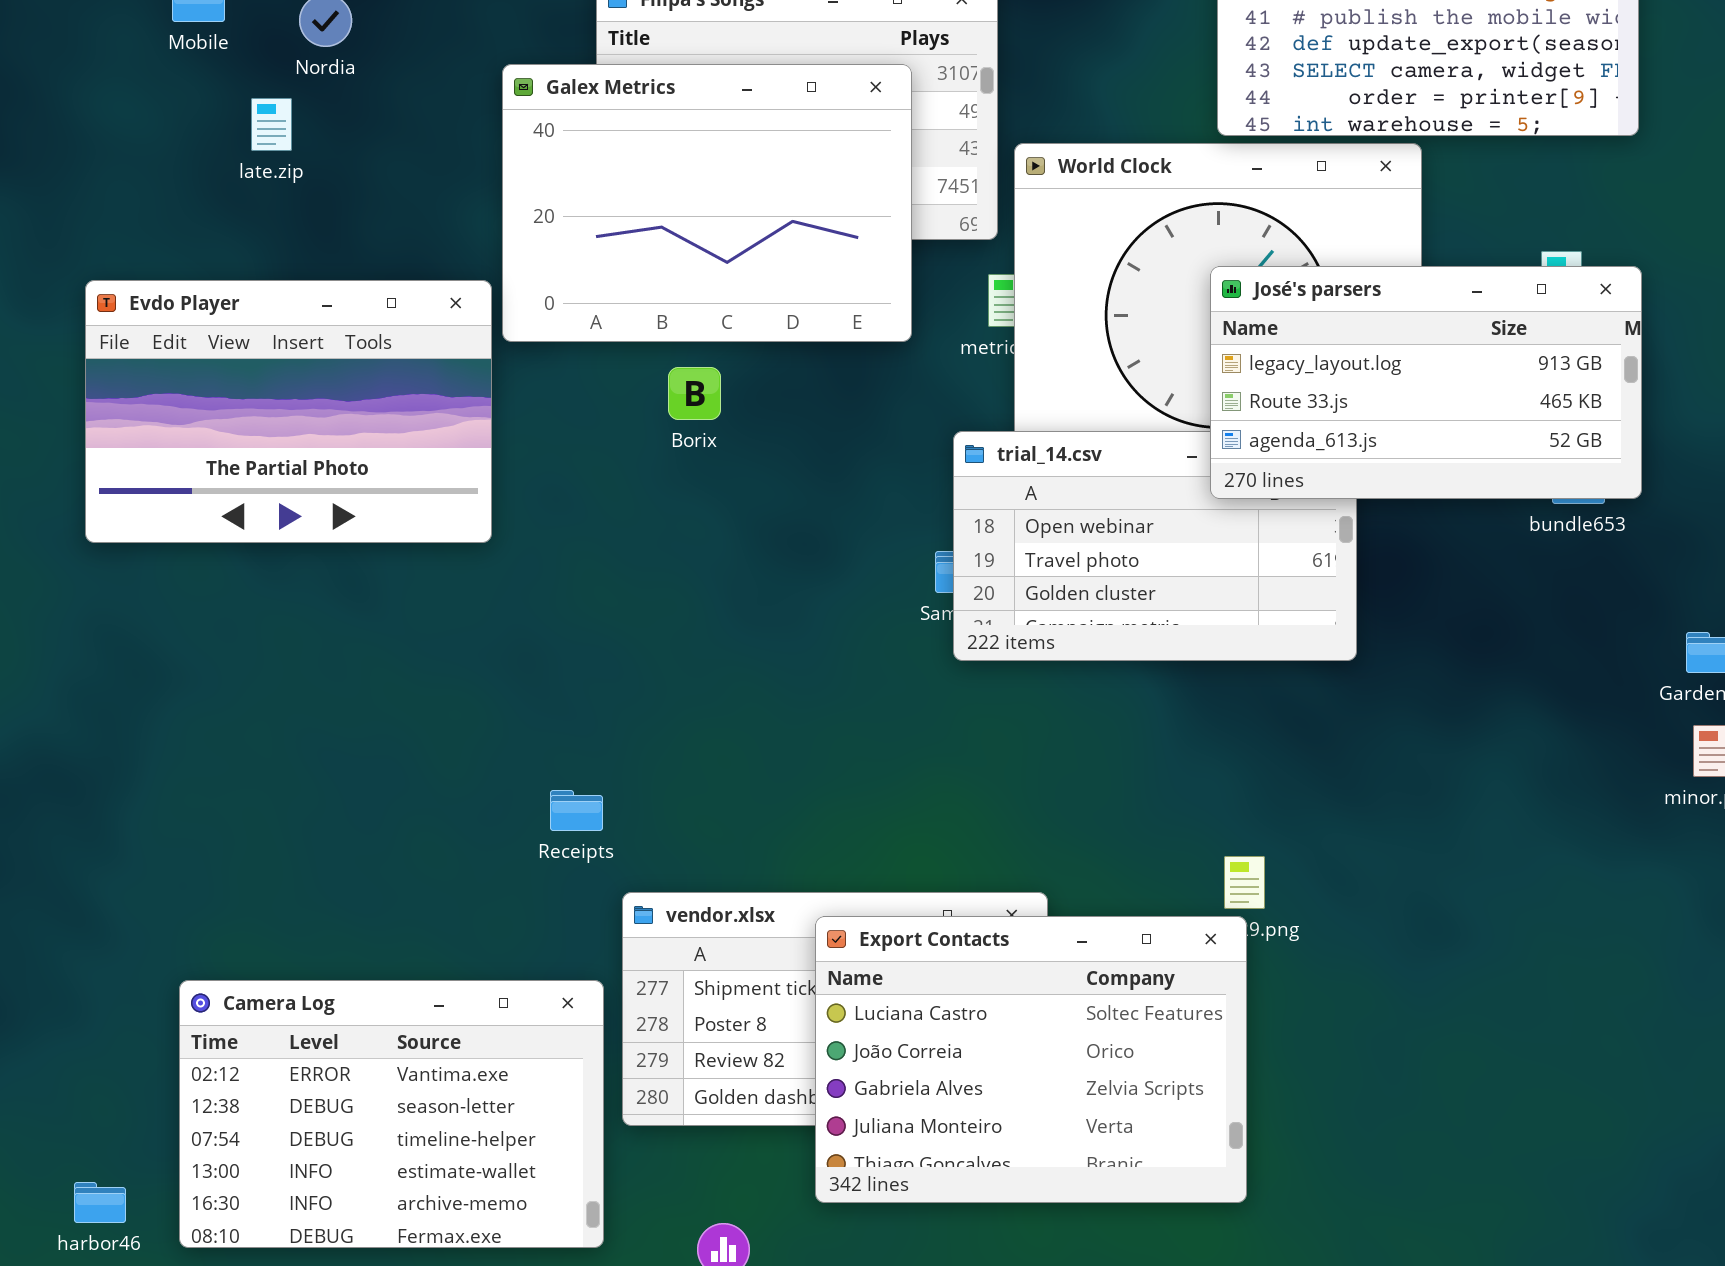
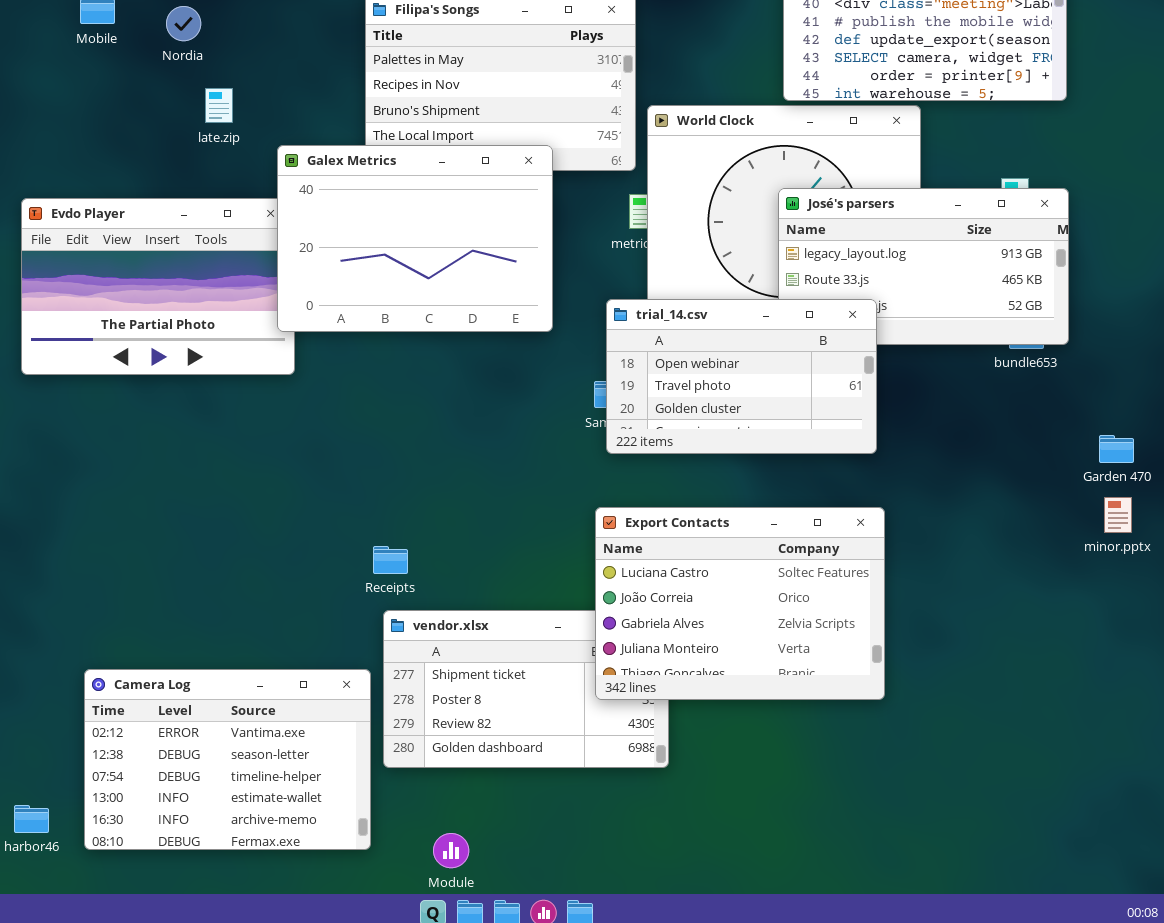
Galex Metrics: [502,64,912,342] -> [277,145,553,332], moved
late.zip: [251,98,292,151] -> [205,88,233,123], moved
trial_14.csv: [953,431,1357,661] -> [606,299,877,454], raised
Receipts: [550,790,603,831] -> [373,546,408,574], moved
Export Contacts: [815,916,1247,1203] -> [595,507,885,700], moved

